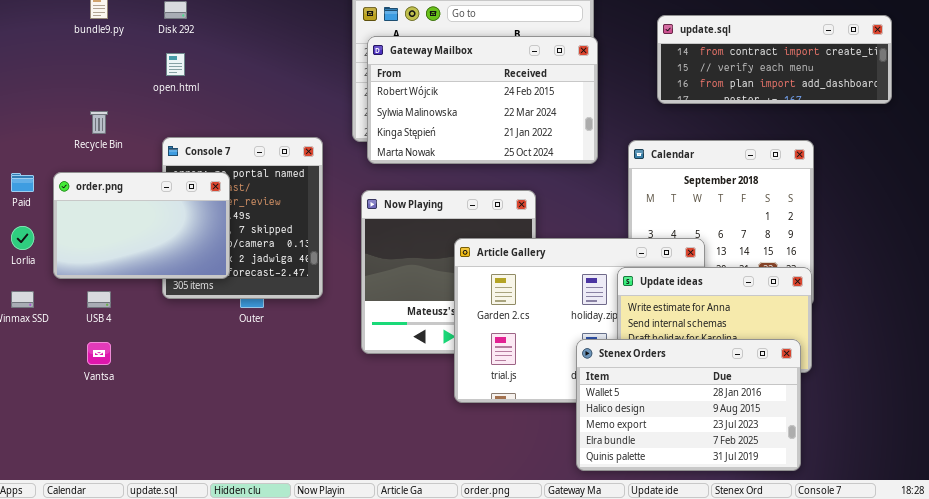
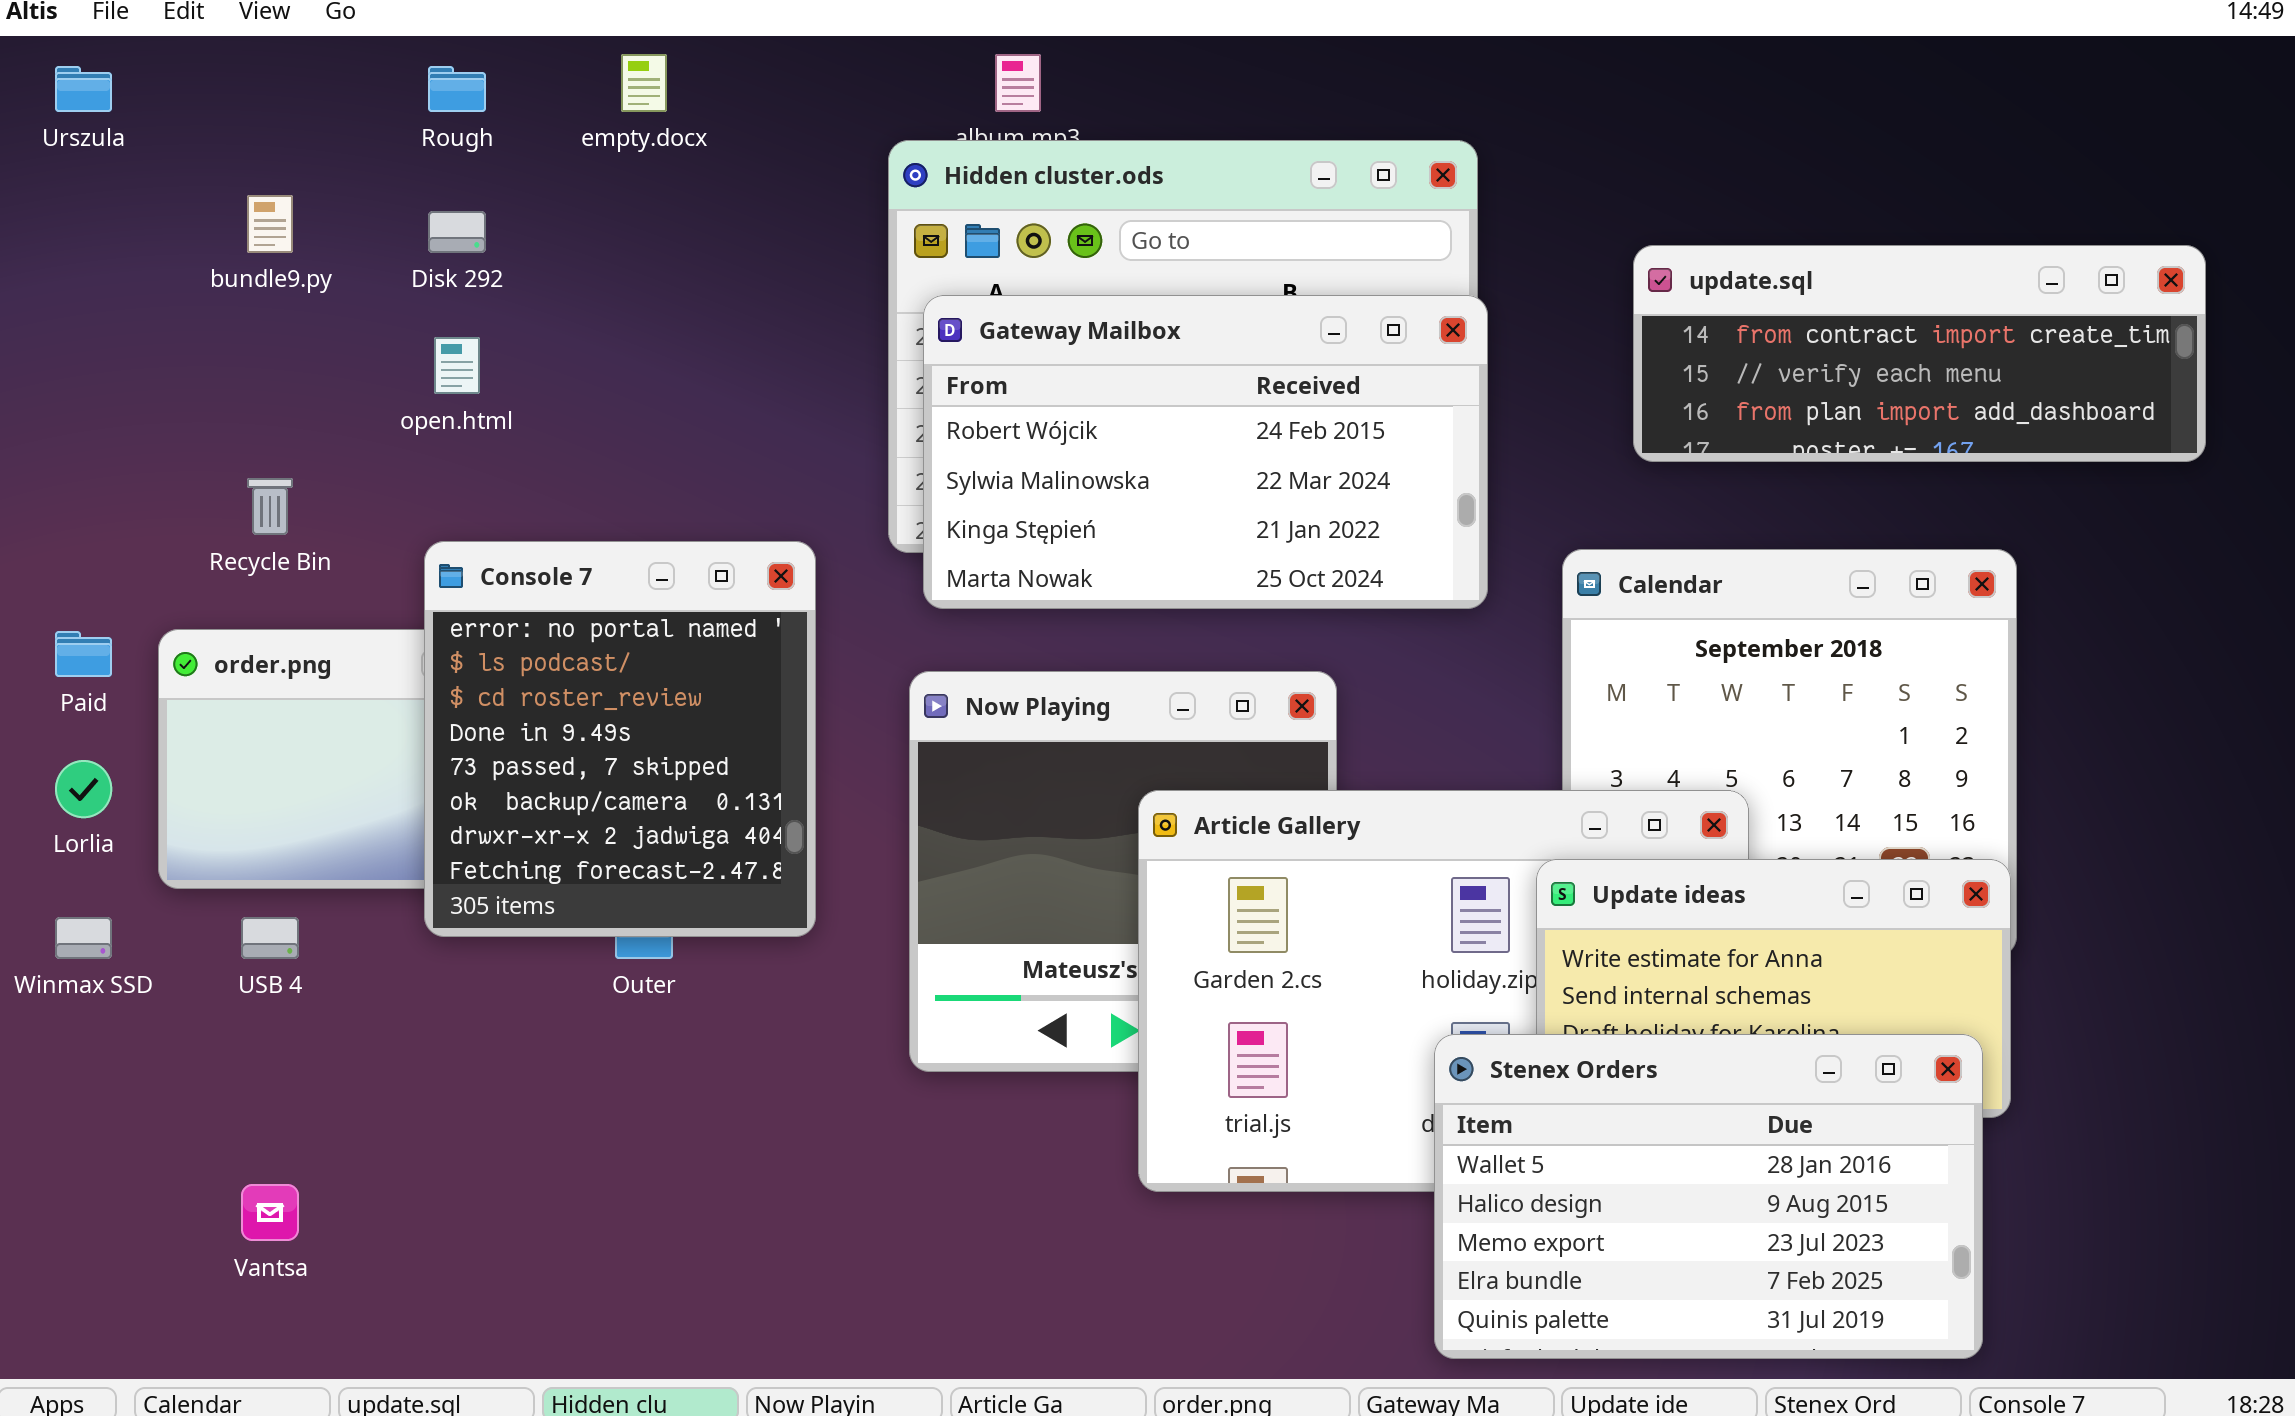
Console 7: [162,137,323,299] -> [424,541,816,937], raised
Vantsa: [87,342,111,365] -> [241,1184,299,1241], moved

